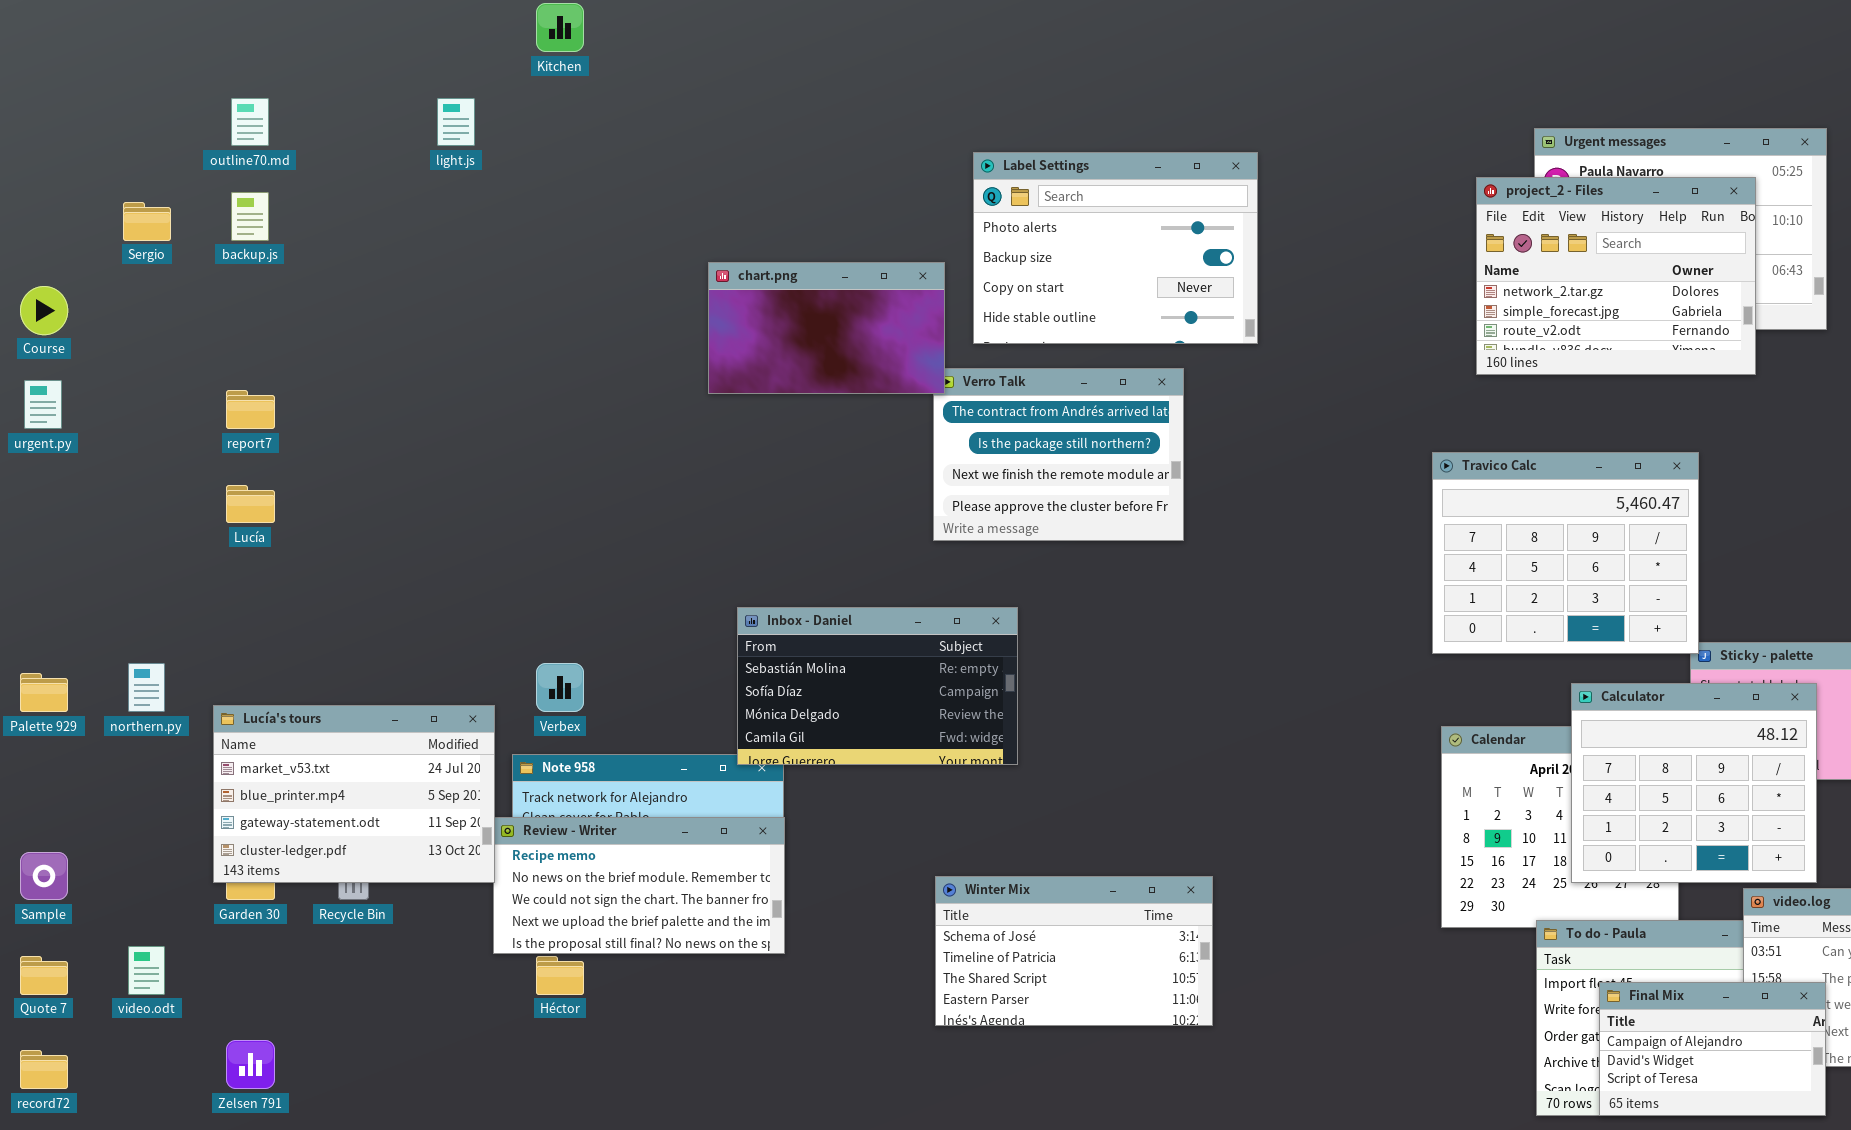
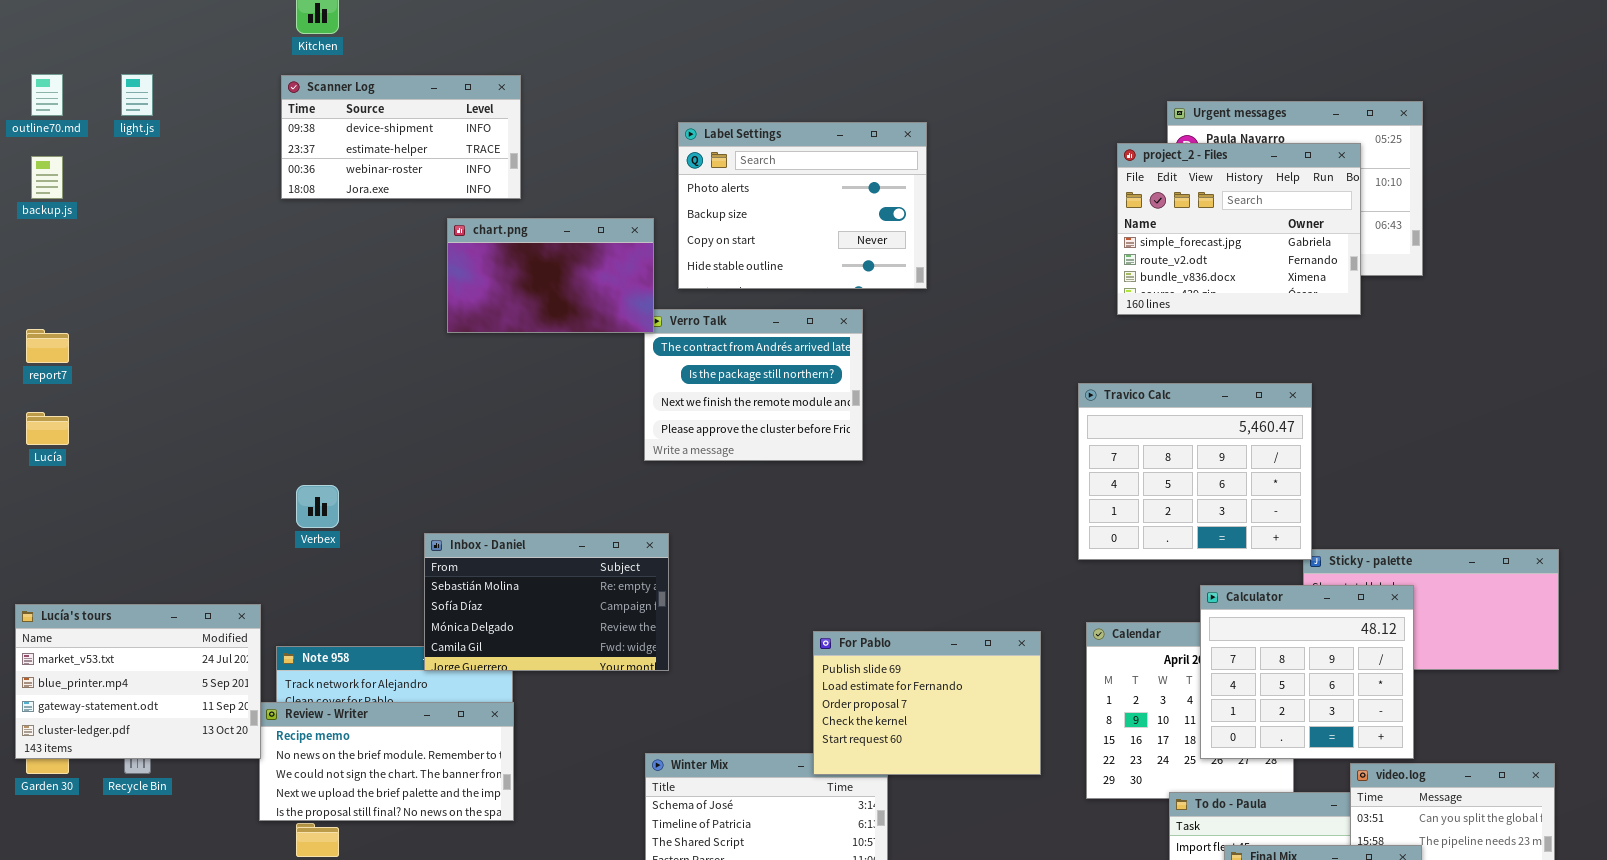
light.js: [437,98,475,146] -> [121,74,153,116], moved
Scanner Log: none -> [281,75,521,199], opened
project_2 - Files: [1476,177,1756,375] -> [1117,143,1361,315], scrolled down 1 row
Inbox - Daniel: [737,607,1018,765] -> [424,533,669,671], moved
Verbex: [536,663,584,712] -> [296,485,339,528], moved
For Pablo: none -> [813,631,1041,775], opened

